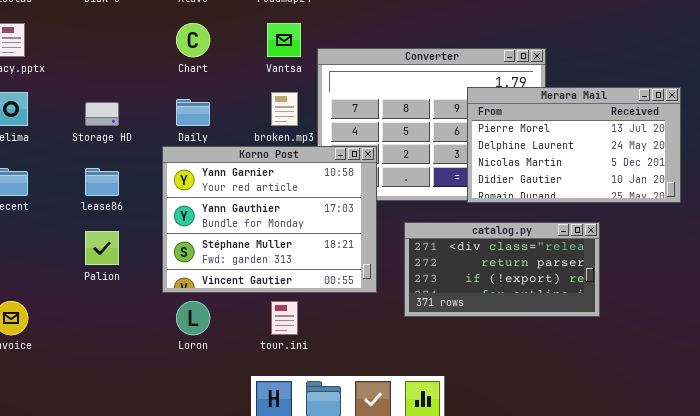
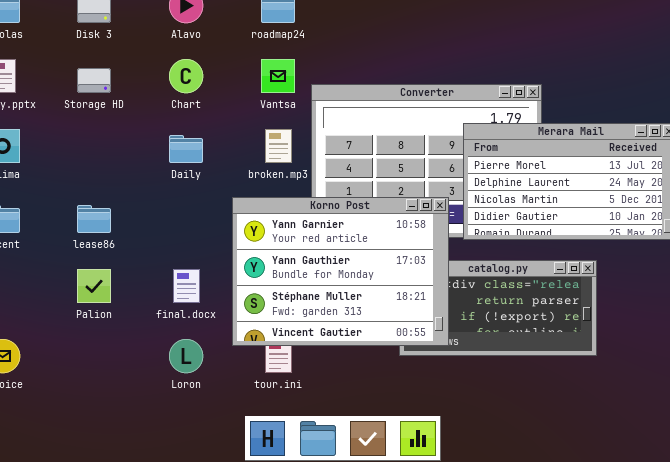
Storage HD: [85,102,119,126] -> [77,68,111,93], moved
Korno Post: [162,146,377,293] -> [232,197,449,346], moved

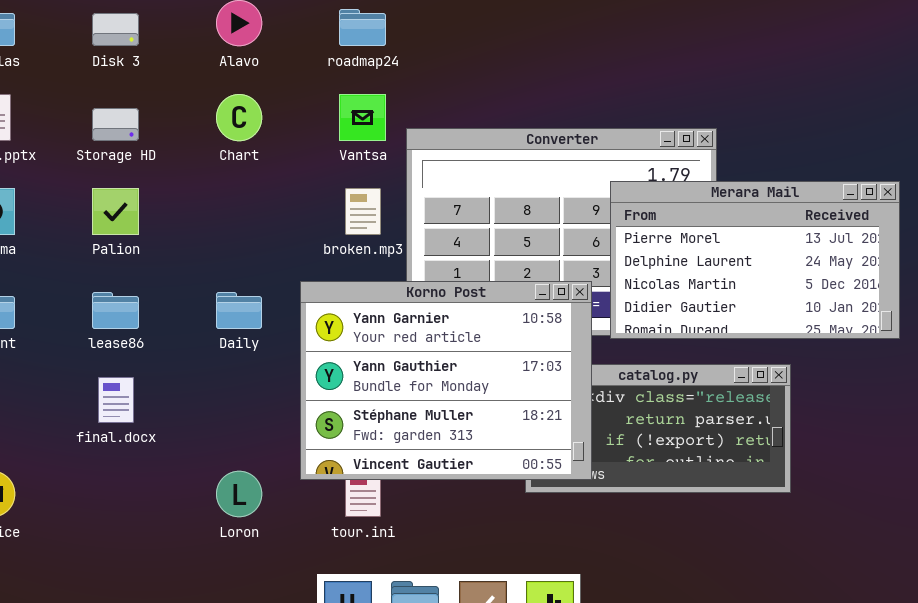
Daily: [169,135,203,163] -> [216,292,262,329], moved
Palion: [77,269,111,303] -> [92,188,139,235], moved
final.docx: [173,269,200,303] -> [98,377,134,423], moved

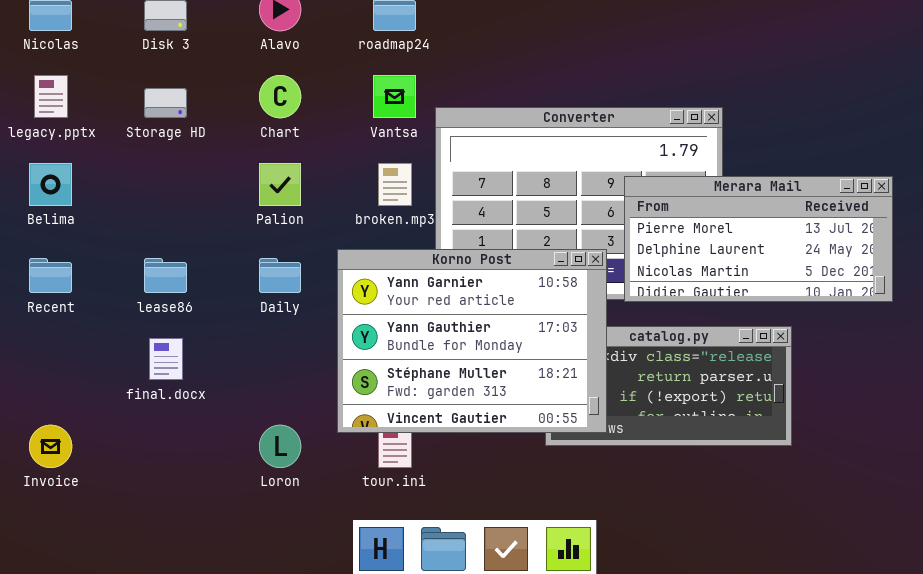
Merara Mail: [610,181,900,339] -> [624,176,893,302], resized
Palion: [92,188,139,235] -> [259,163,301,206], moved

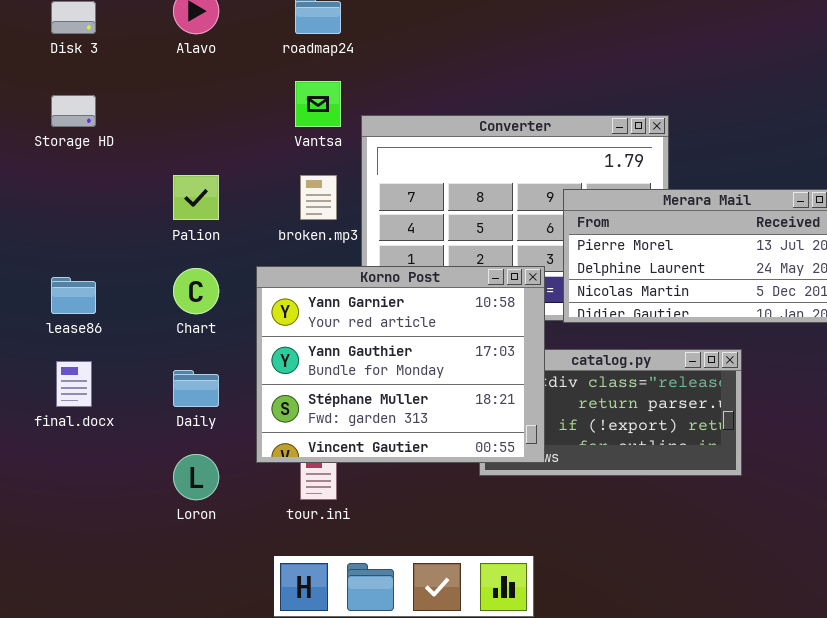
Chart: [259,75,301,118] -> [173,268,219,314], moved
Daily: [259,258,301,293] -> [173,370,219,407], moved

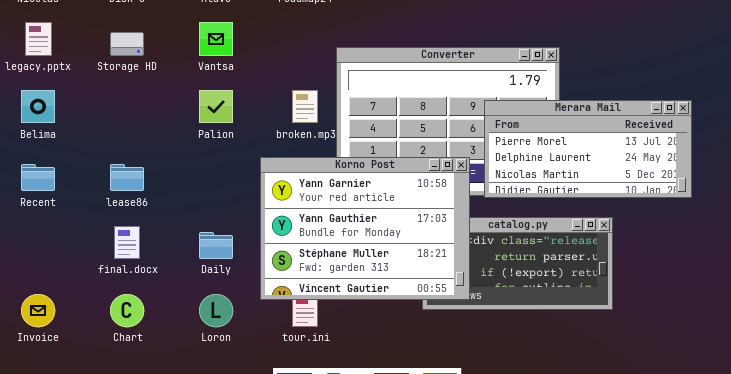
Vantsa: [295,81,341,127] -> [199,22,233,56], moved
Chart: [173,268,219,314] -> [110,294,144,327], moved

